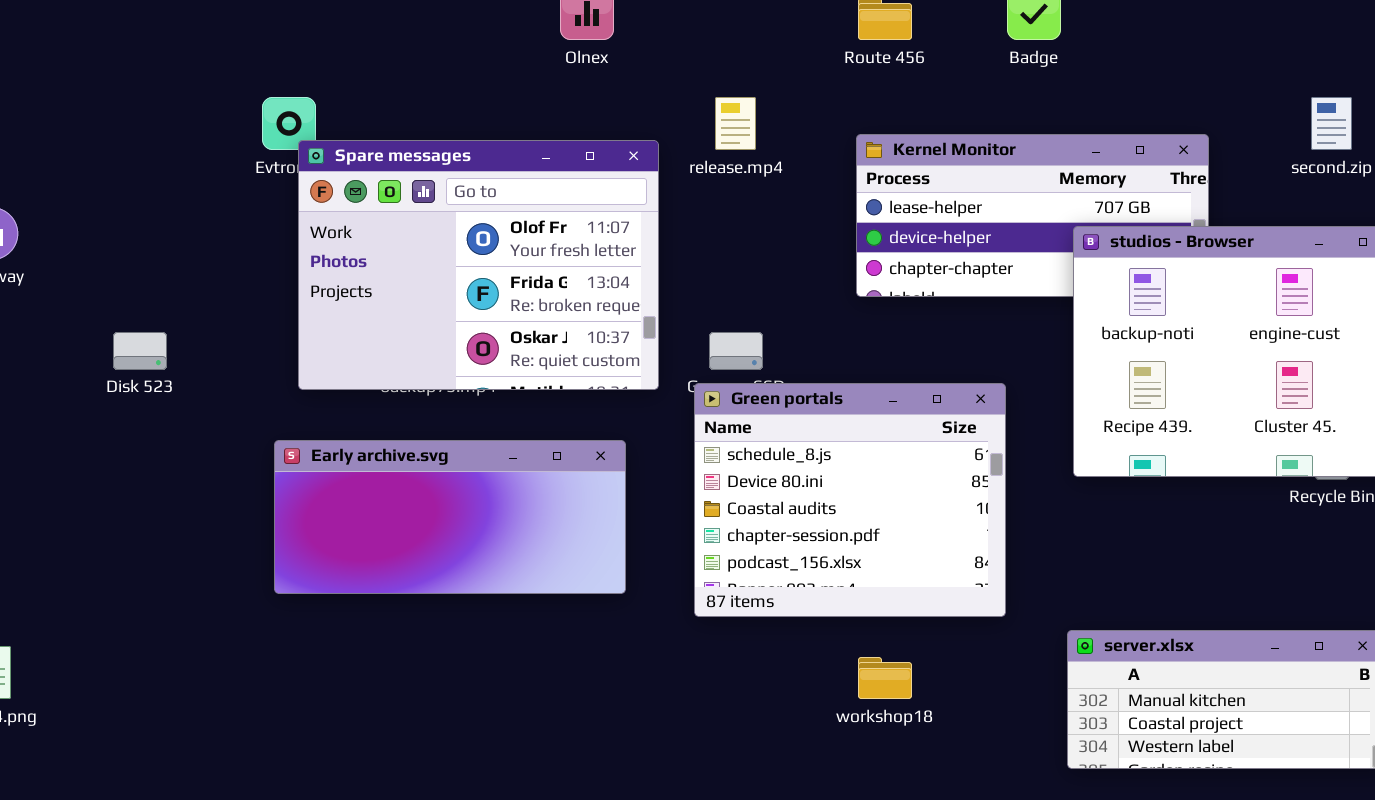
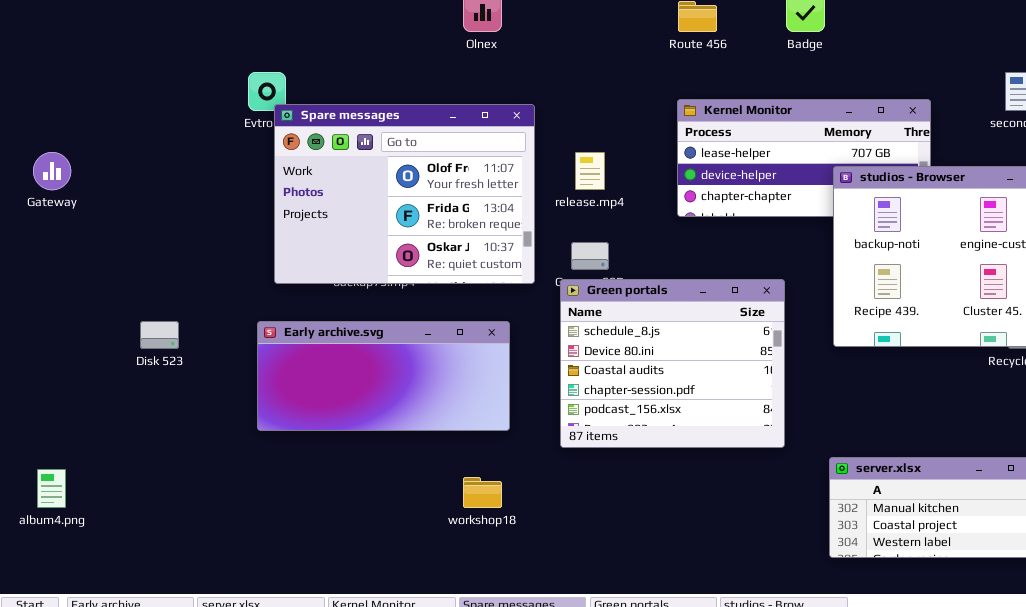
release.mp4: [715,97,756,150] -> [575,152,605,190], moved
Disk 523: [113,332,167,370] -> [140,321,179,349], moved
workshop18: [858,657,912,699] -> [463,477,502,508], moved

